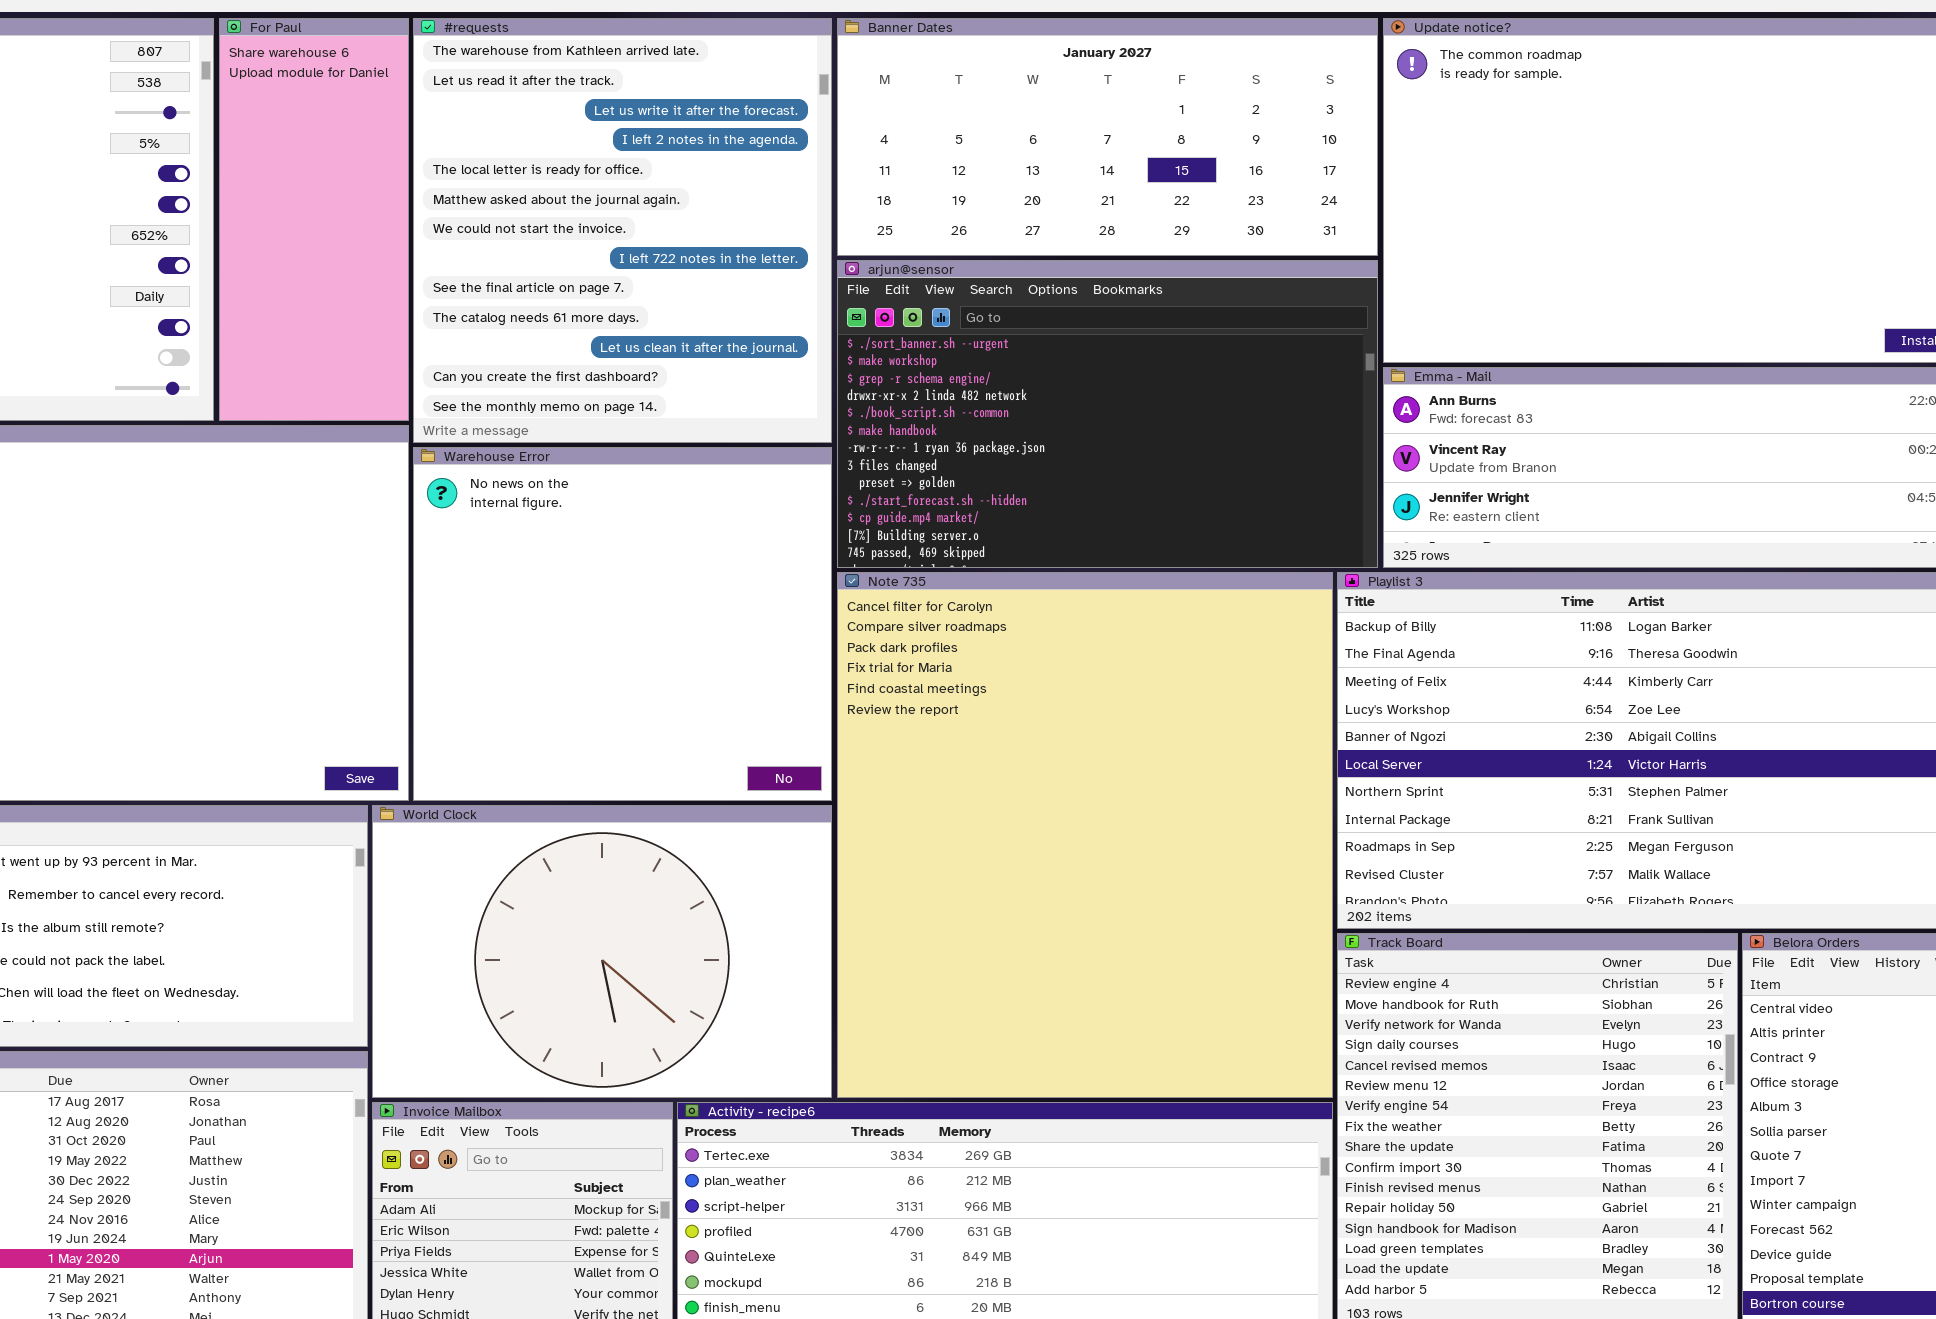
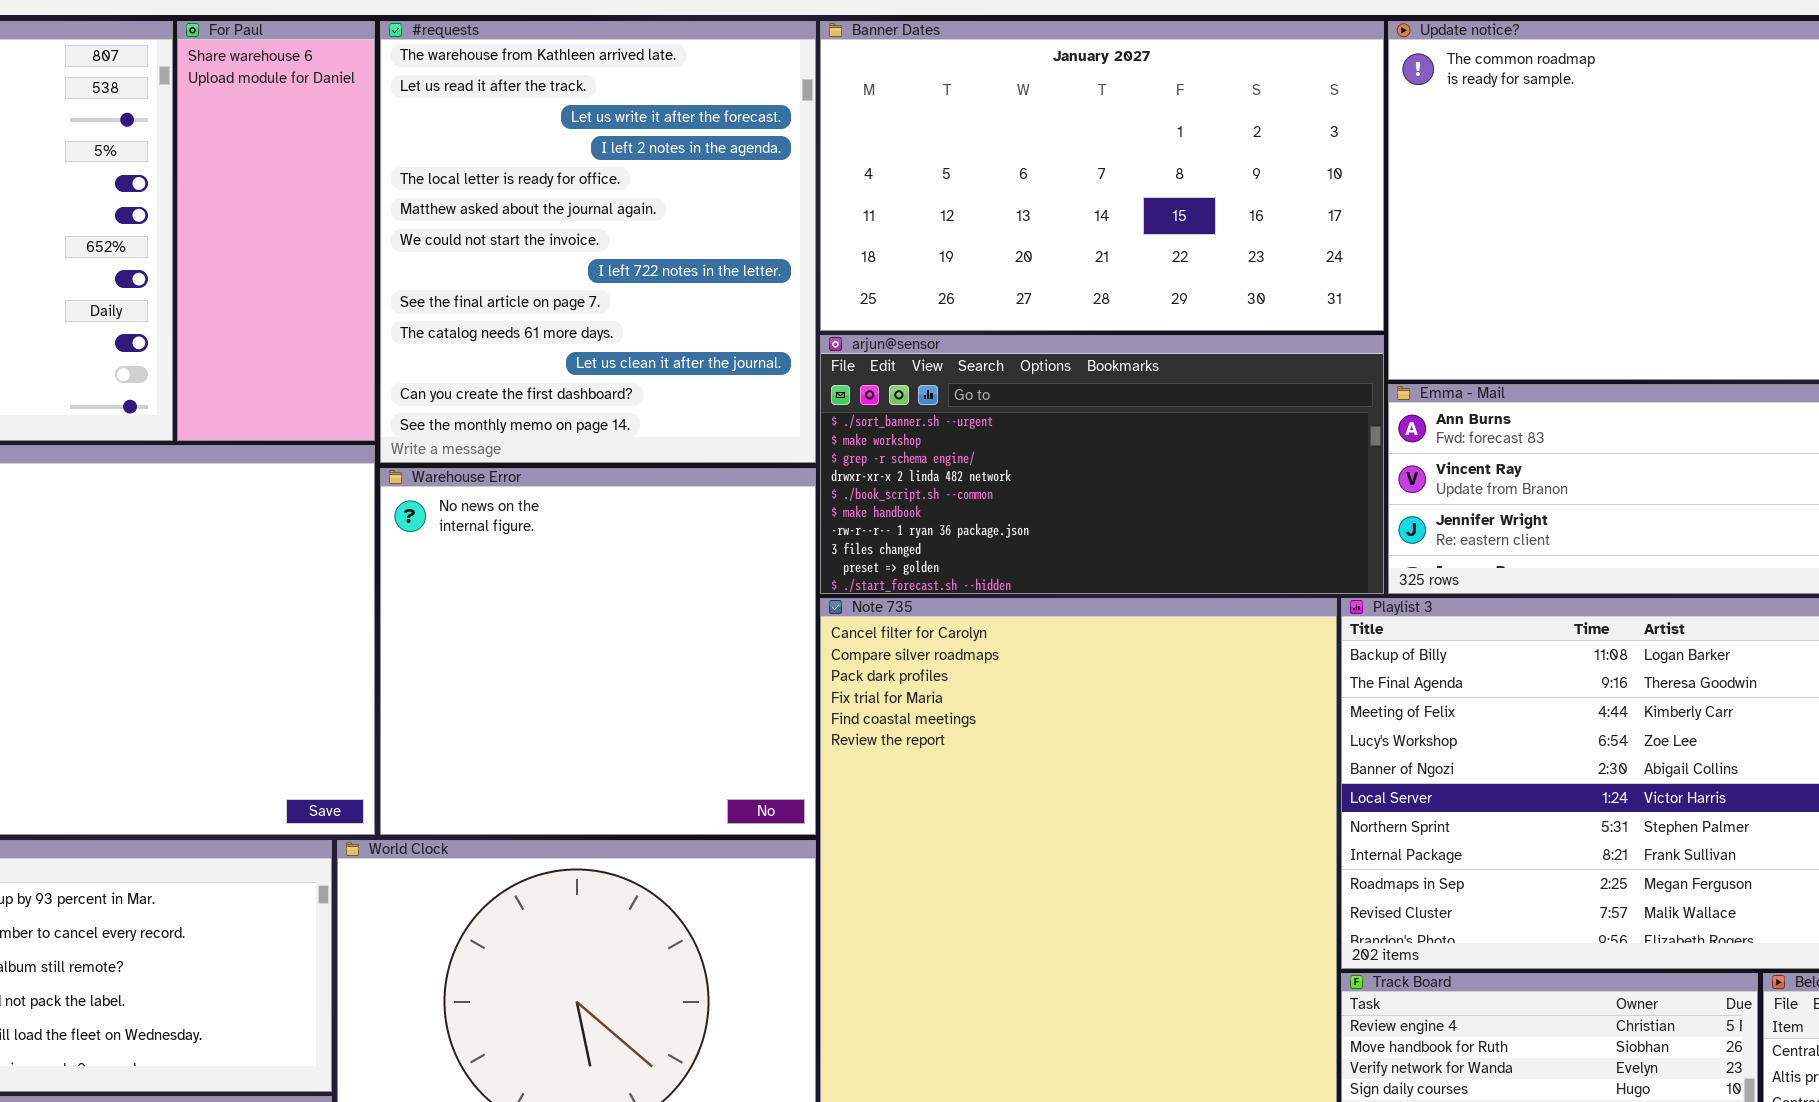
Banner Dates: [837,18,1378,256] -> [820,21,1384,331], resized
arjun@sensor: [837,260,1378,568] -> [820,335,1384,594], resized

